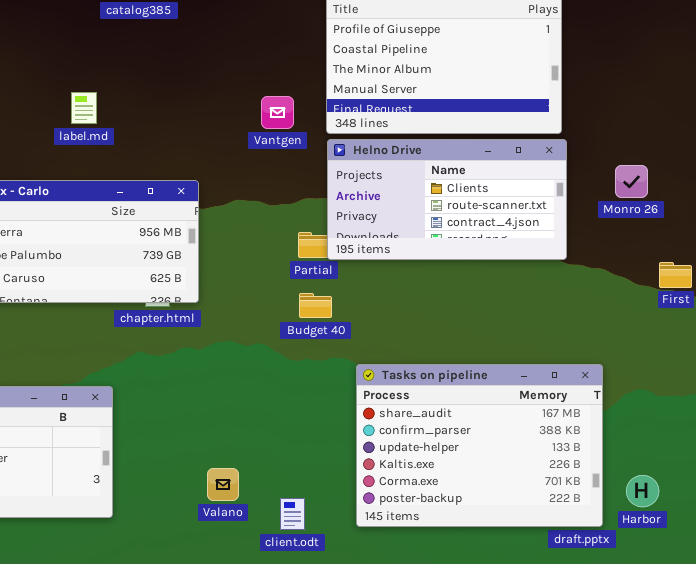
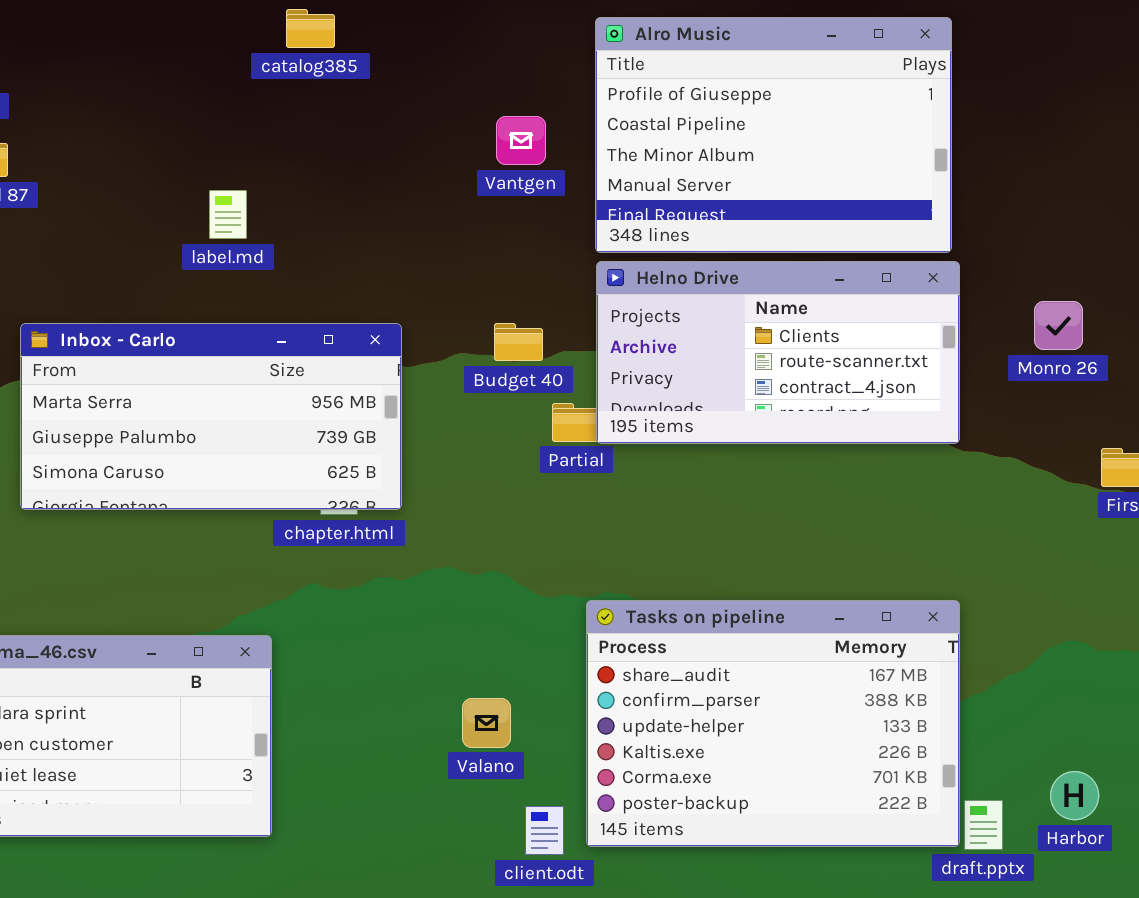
Vantgen: [261,96,294,129] -> [496,116,546,165], moved
Budget 40: [299,293,332,318] -> [494,323,543,361], moved
Tasks on pipeline: [356,364,603,527] -> [586,600,960,847], moved
Valano: [207,468,239,501] -> [462,698,511,748], moved

